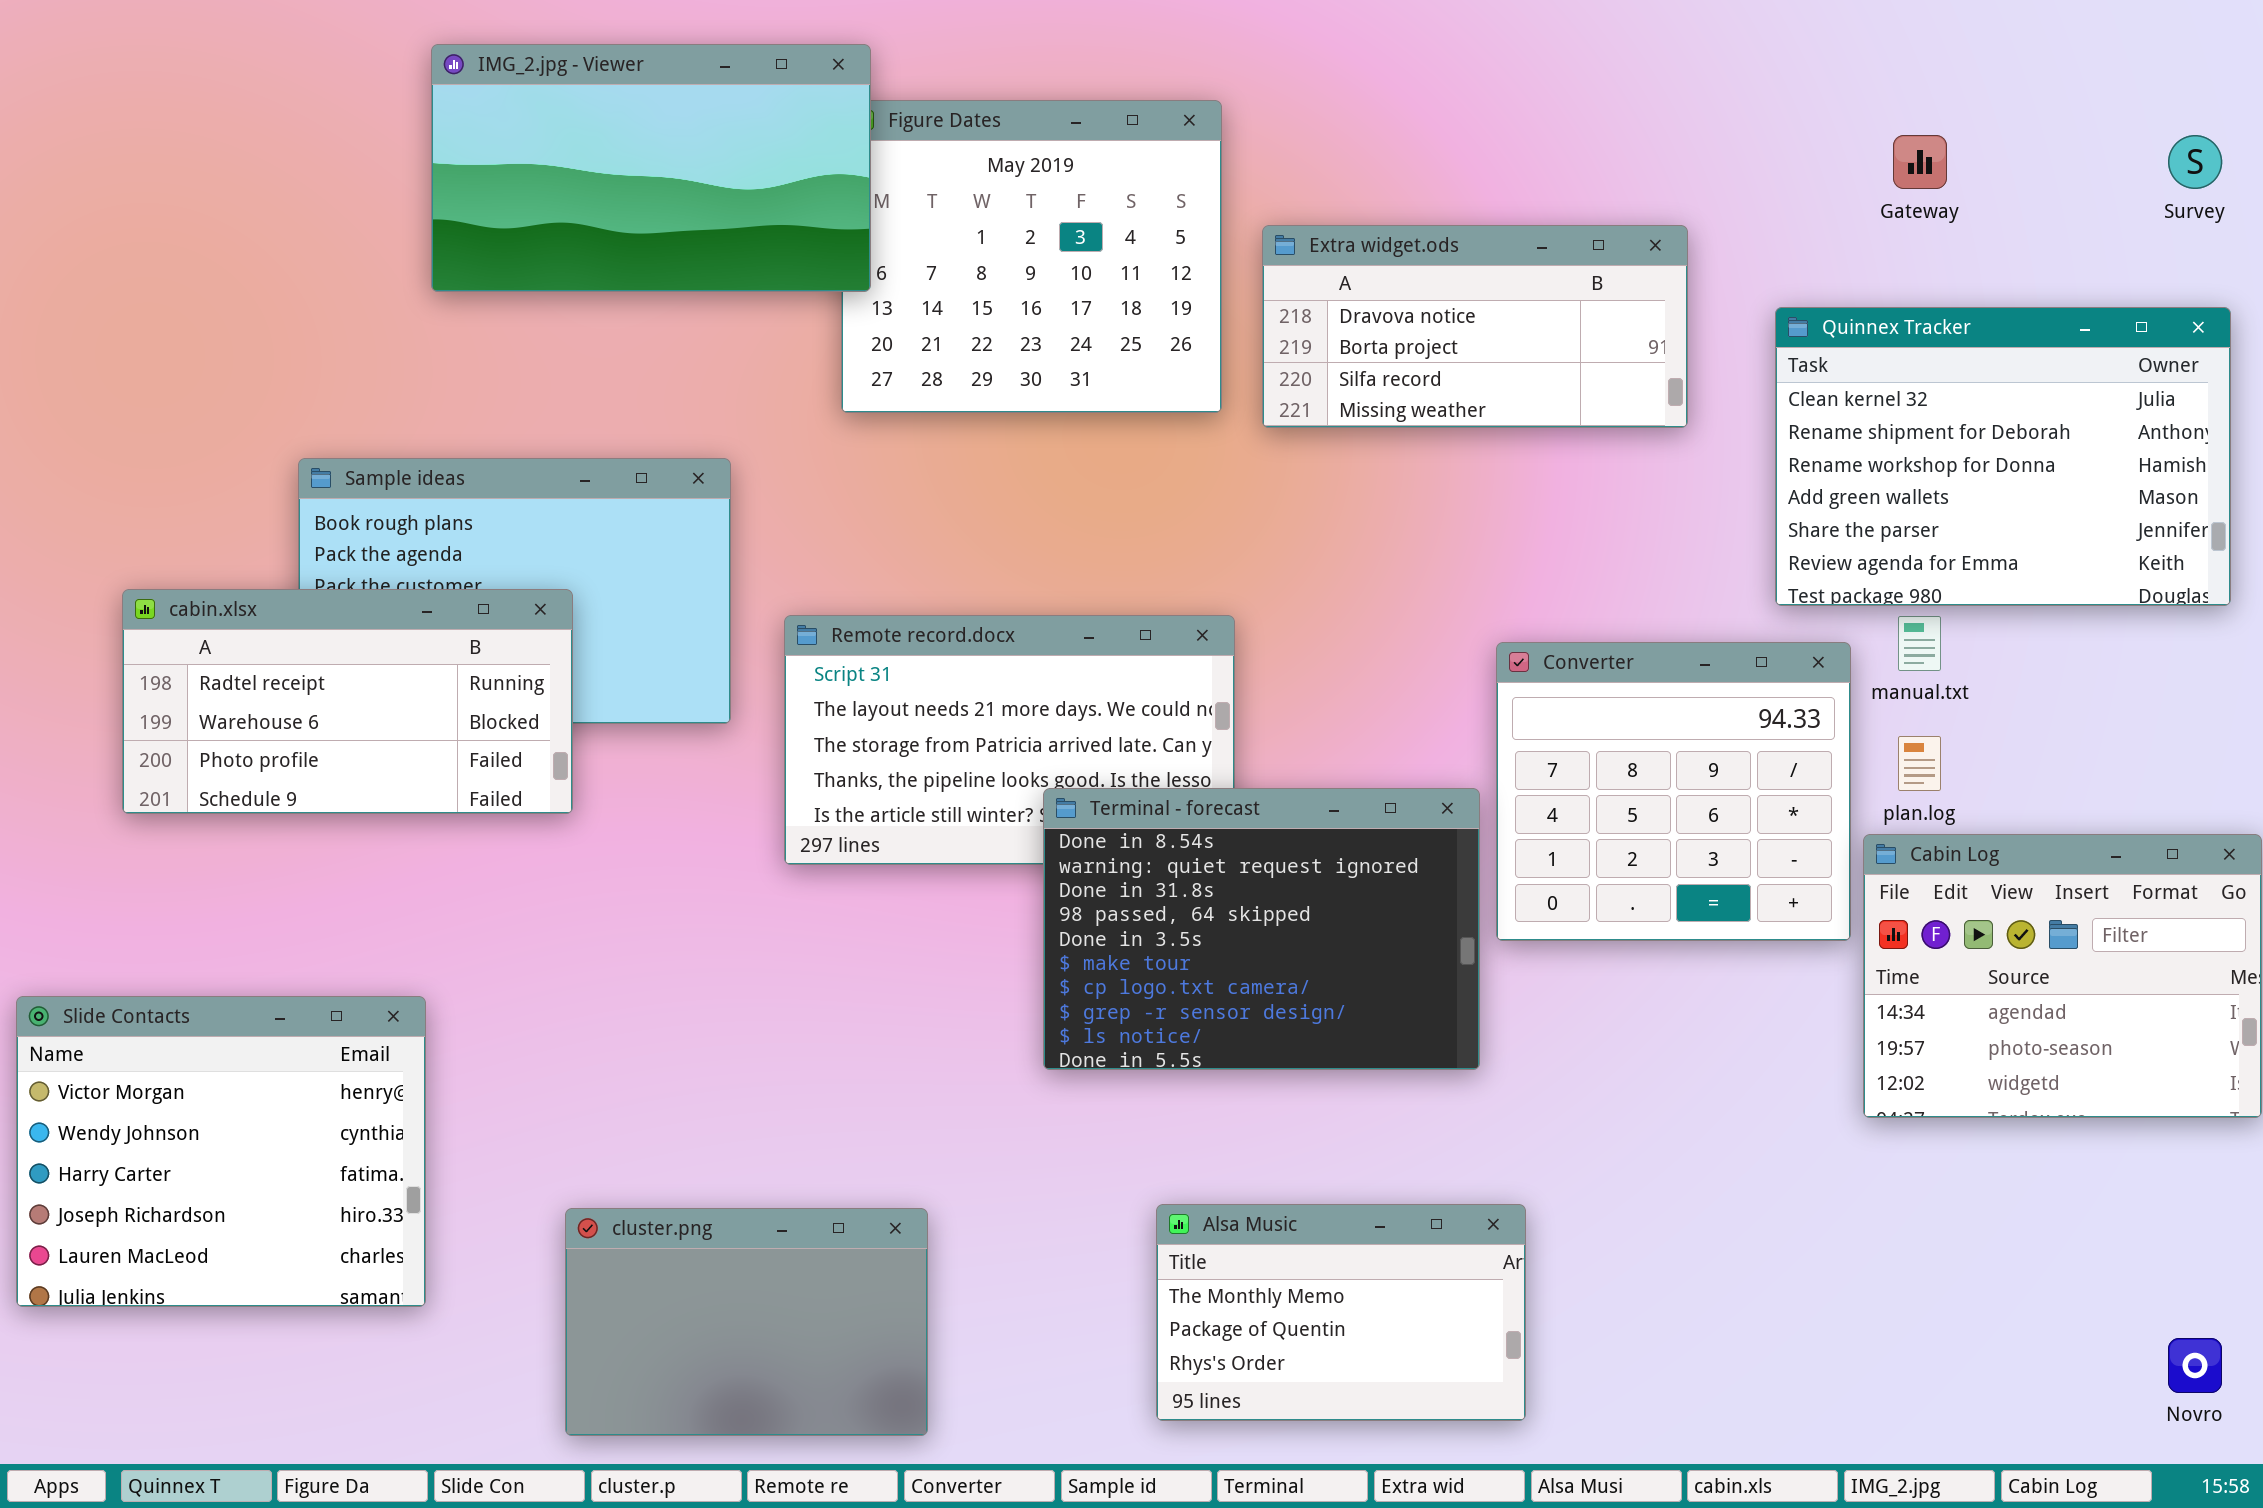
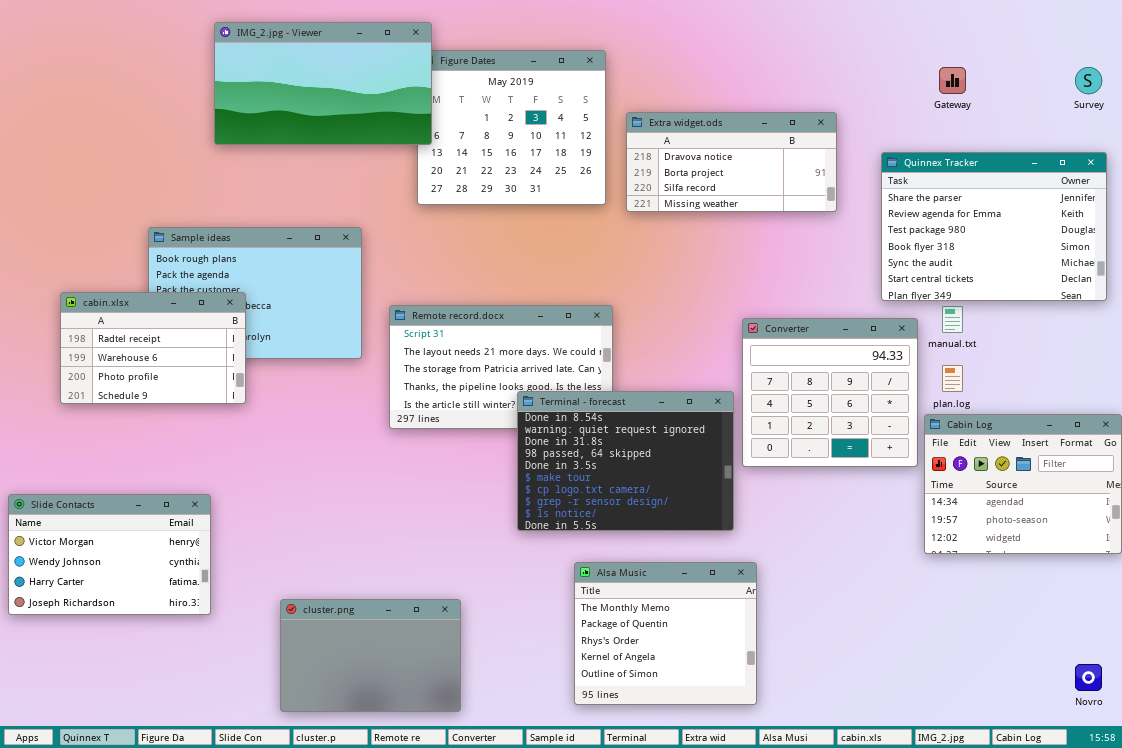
Quinnex Tracker: [1775,307,2231,606] -> [881,152,1107,301], scrolled down 4 rows
cabin.xlsx: [122,589,573,814] -> [60,292,246,404], resized
Slide Contacts: [16,996,426,1307] -> [8,494,211,615], resized
Alsa Music: [1156,1204,1526,1421] -> [574,562,757,705], resized

